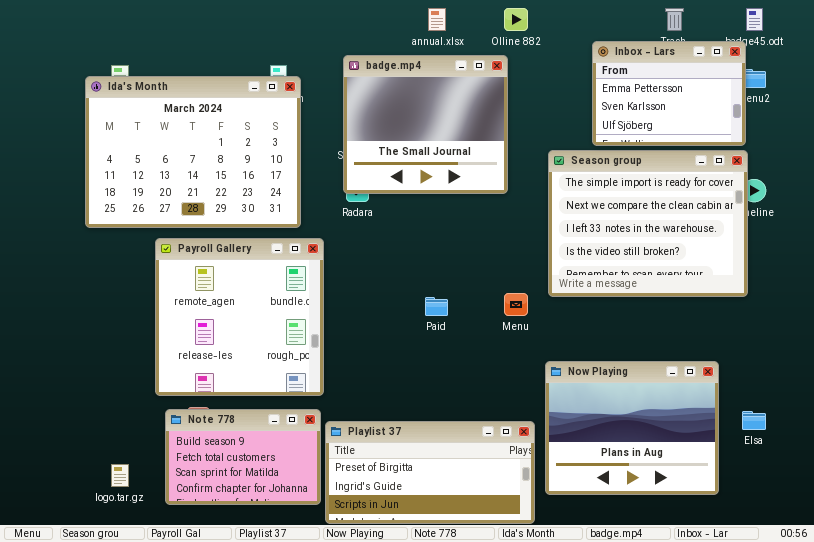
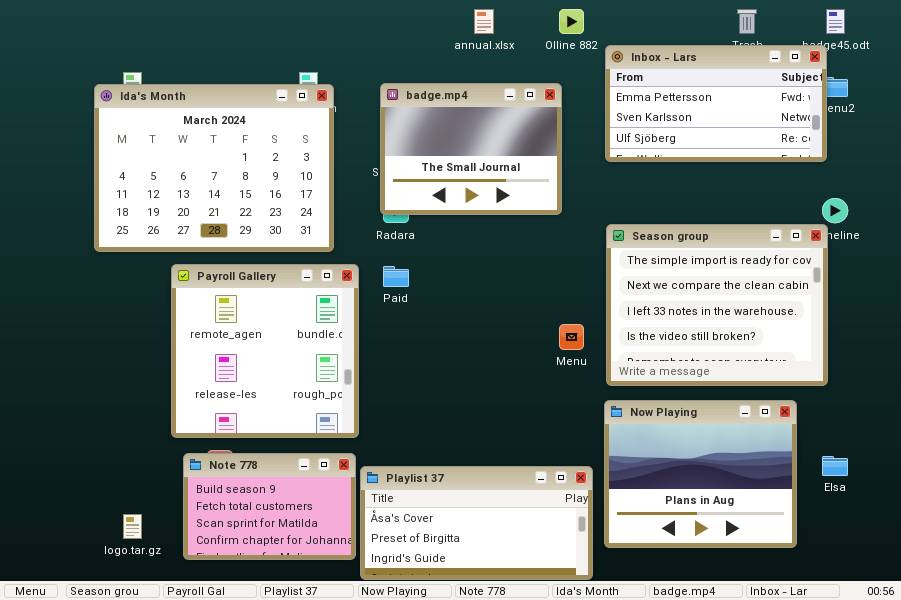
Inbox - Lars: [592,41,746,146] -> [605,45,827,162], resized
badge.mp4: [343,55,508,194] -> [380,83,562,215], resized
Season group: [548,150,748,297] -> [606,224,828,386], moved
Paid: [425,297,448,316] -> [383,266,409,287], moved
Playlist 37: [325,421,535,524] -> [360,466,593,580], scrolled up 1 row

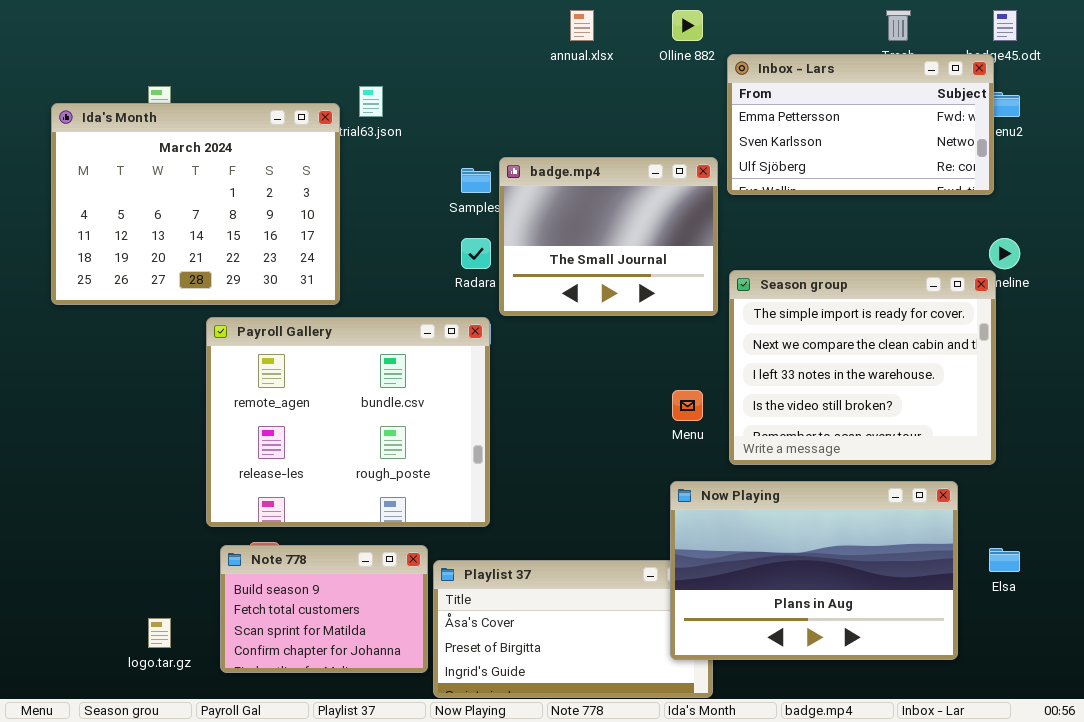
badge.mp4: [380,83,562,215] -> [499,157,718,316], moved
Ida's Month: [94,84,334,252] -> [51,103,340,305], moved
Payroll Gallery: [171,264,359,438] -> [206,317,490,527], resized
Now Playing: [604,400,797,548] -> [670,481,958,660], resized

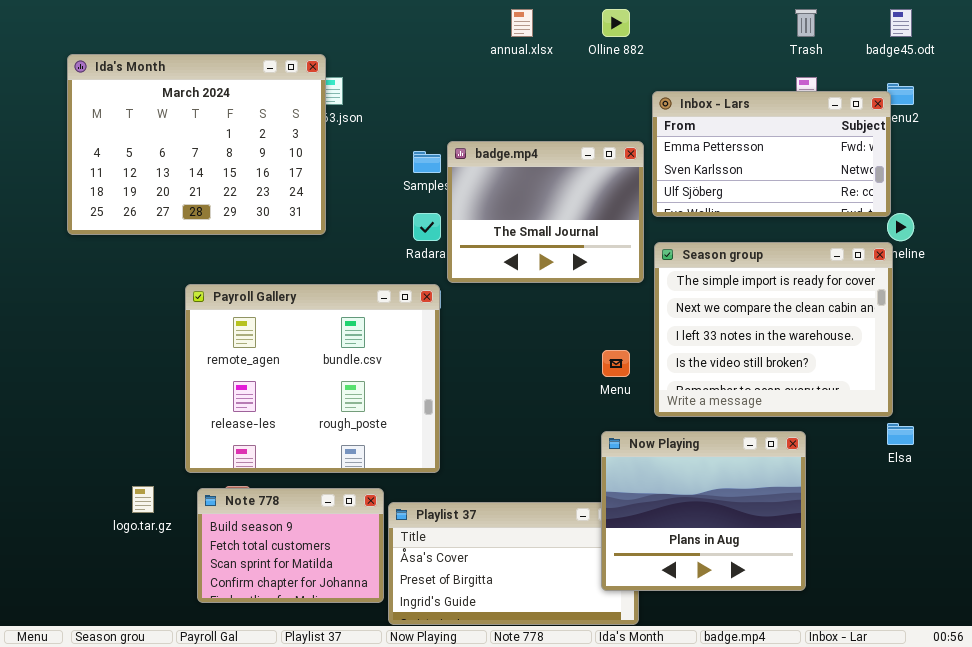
Inbox - Lars: [727,54,994,195] -> [652,91,891,217], moved
Ida's Month: [51,103,340,305] -> [67,54,326,235], moved
Now Playing: [670,481,958,660] -> [601,431,806,591], resized
Elsa: [989,548,1020,572] -> [887,423,914,445], moved
logo.tar.gz: [148,618,171,648] -> [132,486,154,513], moved

